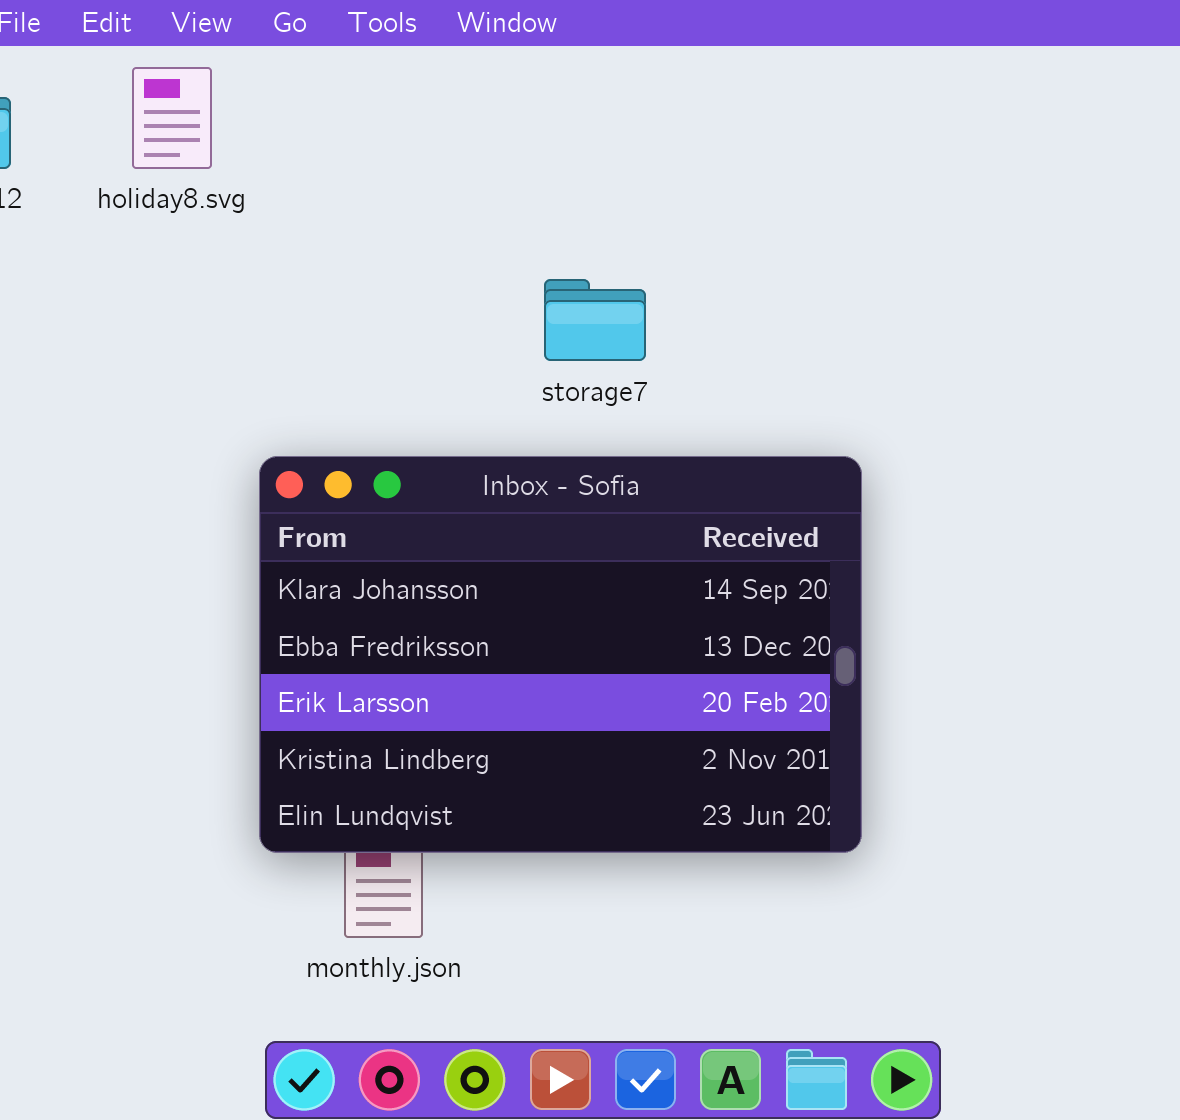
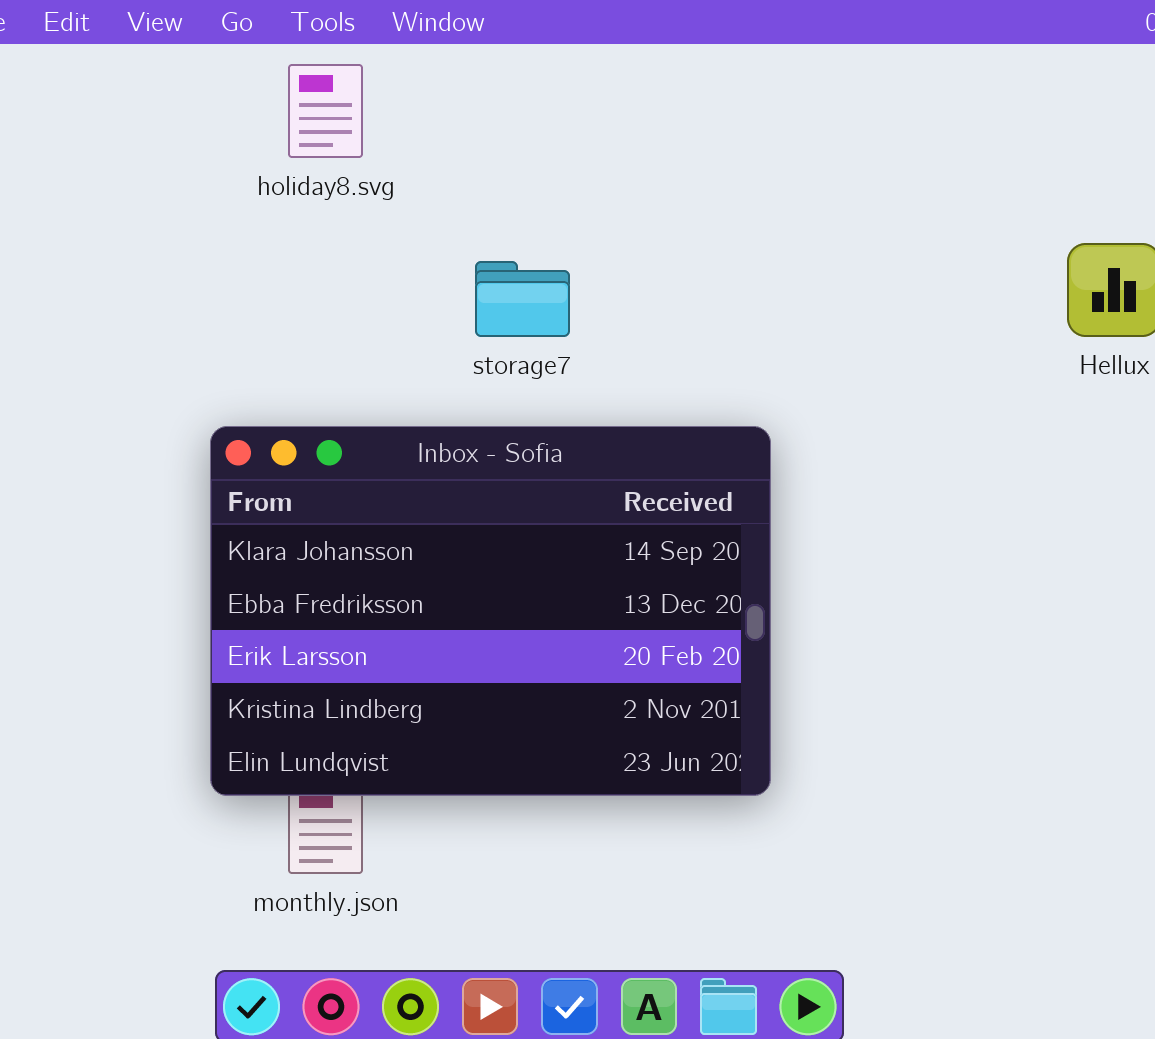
holiday8.svg: [132,67,212,169] -> [288,64,363,158], moved

